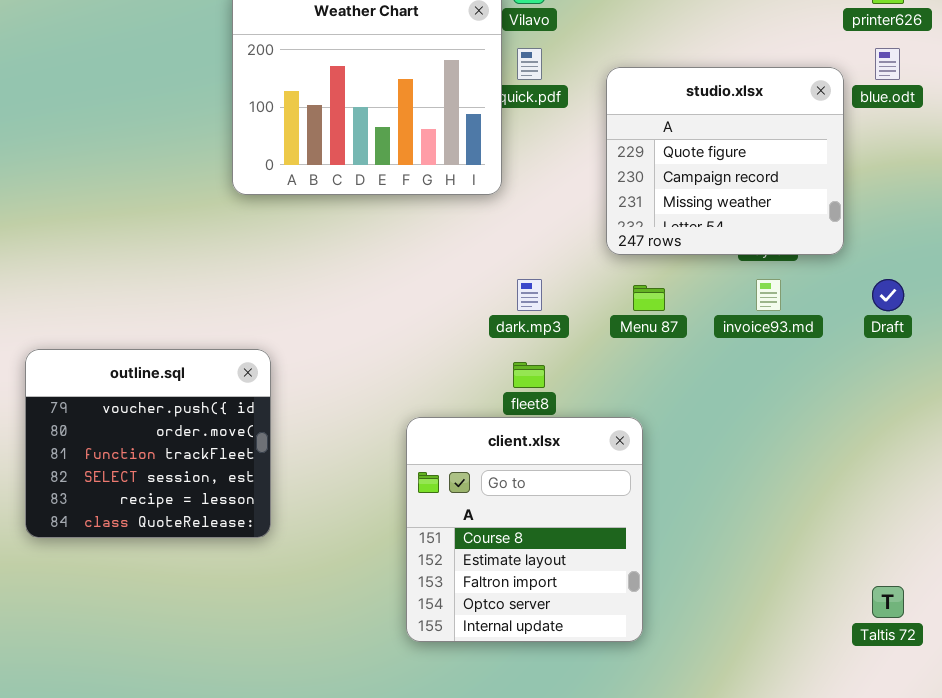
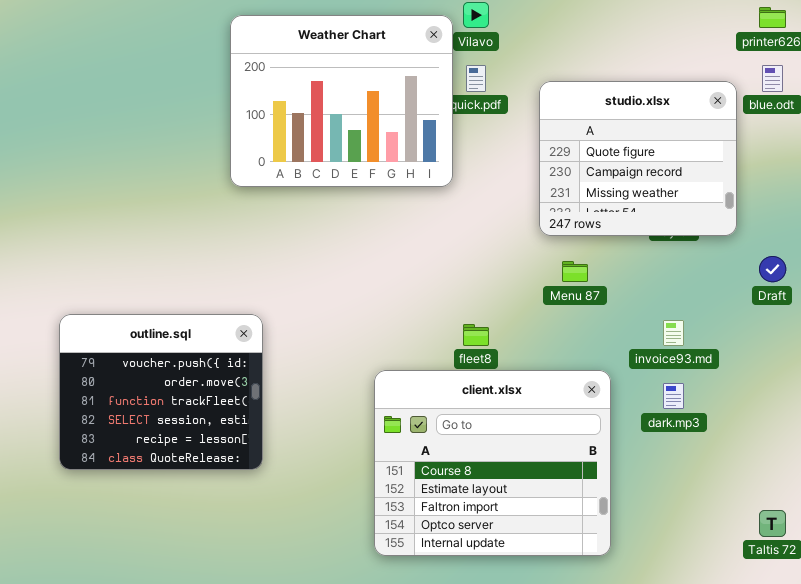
dark.mp3: [517,279,542,311] -> [663,383,684,409], moved
invoice93.md: [756,279,781,311] -> [663,320,684,346], moved
client.xlsx: [406,417,643,642] -> [374,370,611,556], resized

